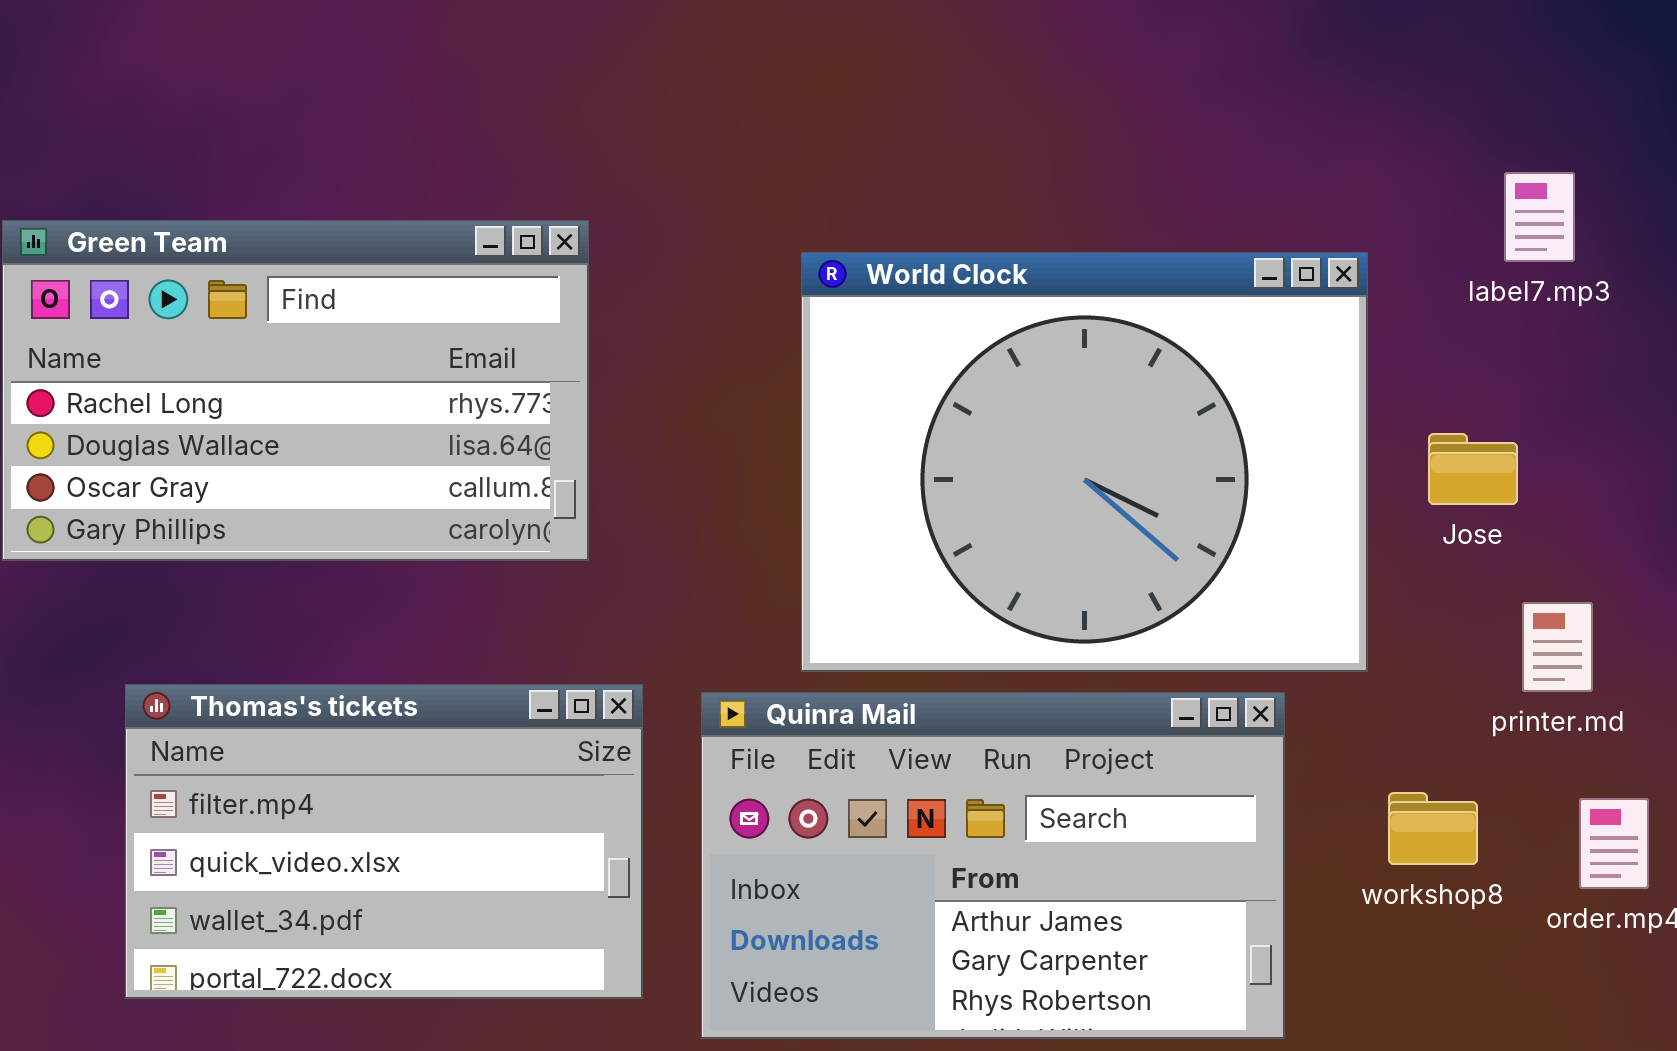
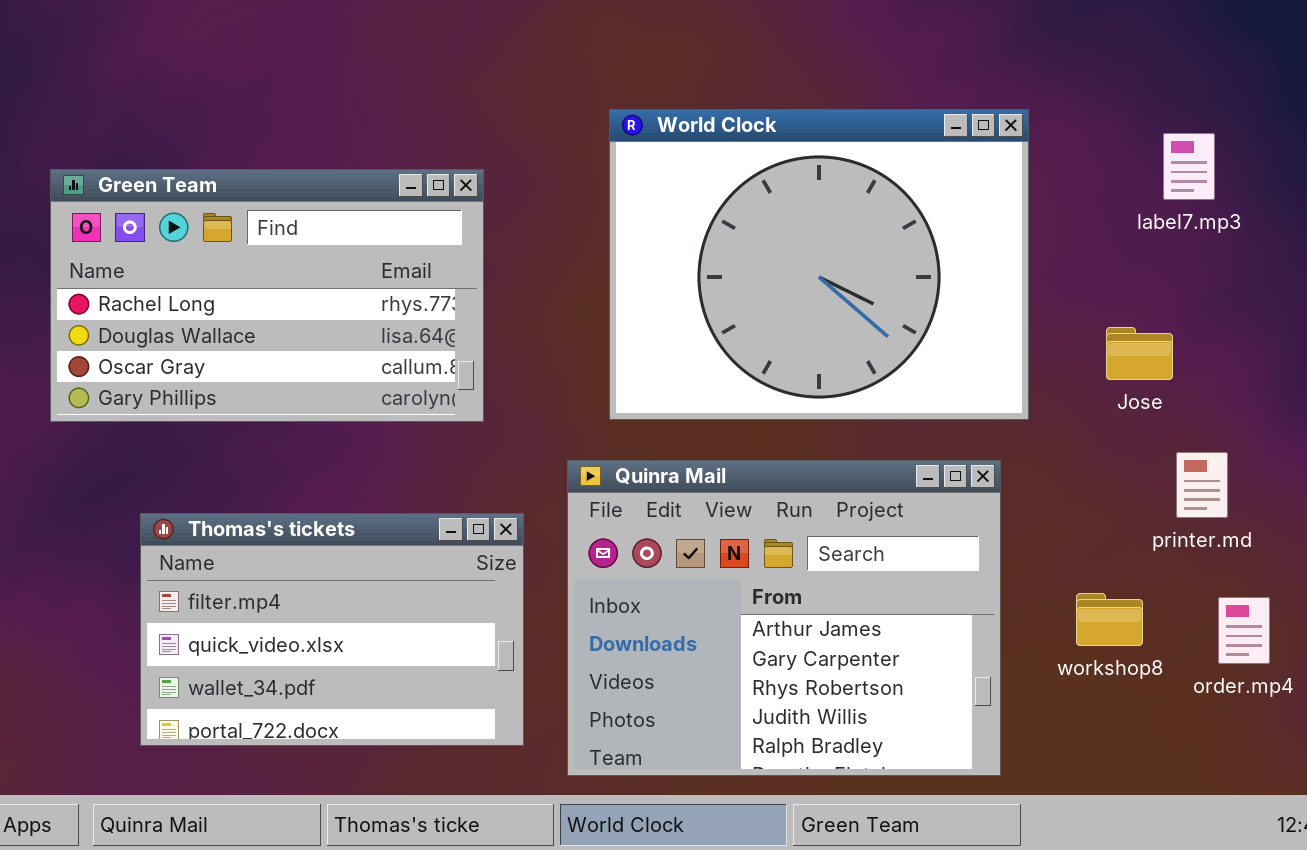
World Clock: [801,252,1368,672] -> [609,109,1029,420], moved
Quinra Mail: [701,692,1285,1039] -> [567,460,1001,776], resized

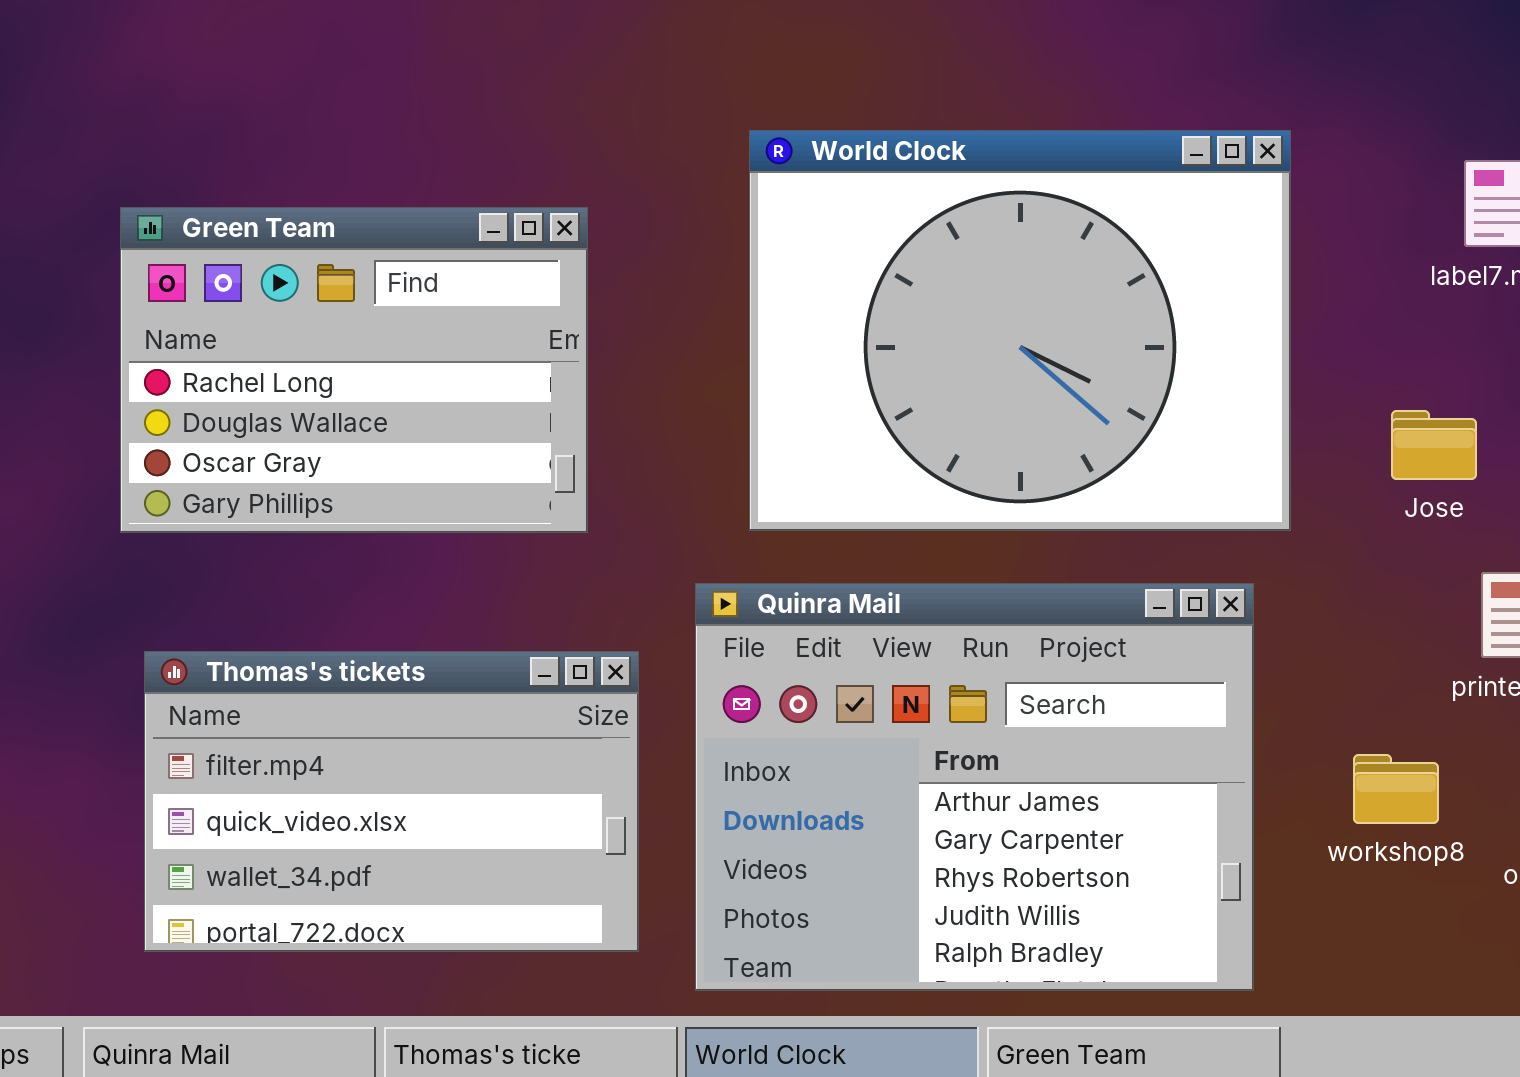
Green Team: [50,169,484,422] -> [120,207,588,533], resized

